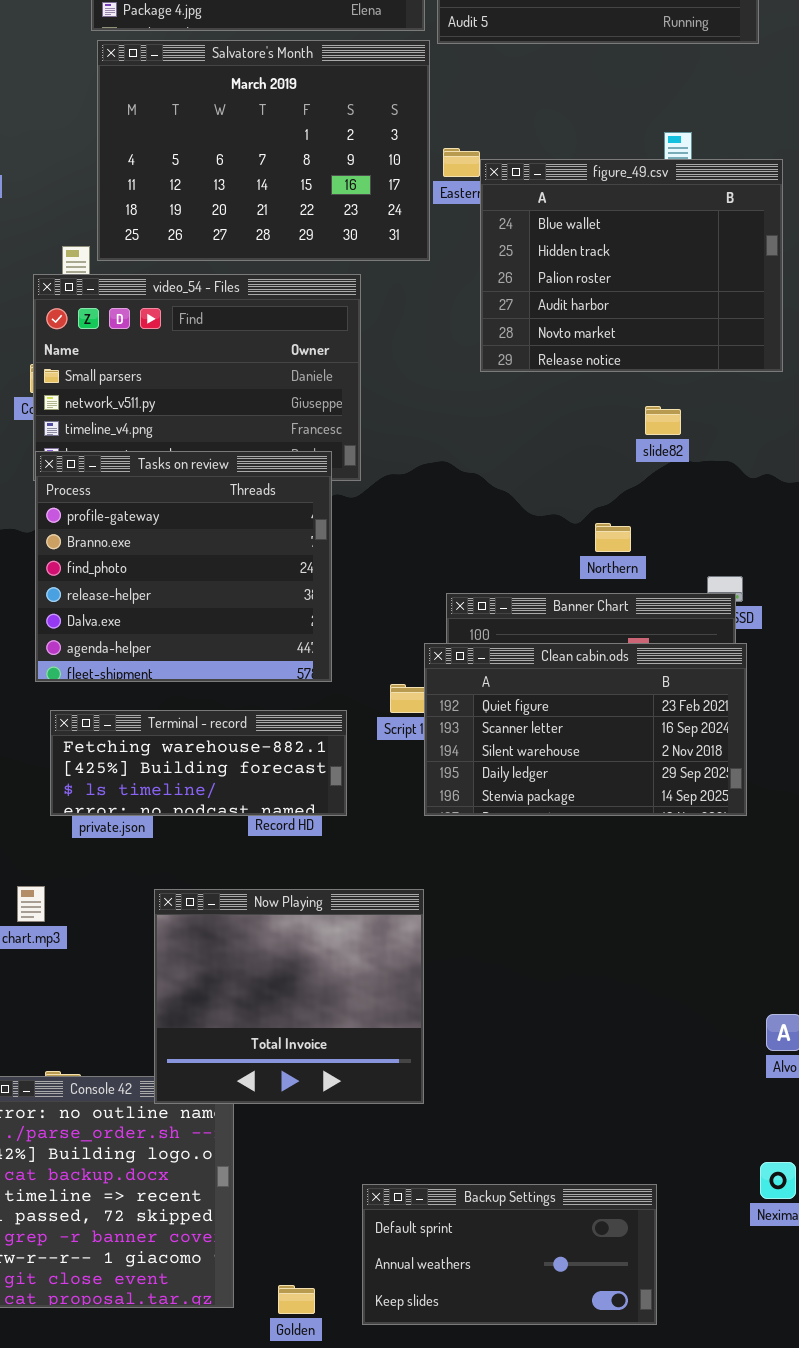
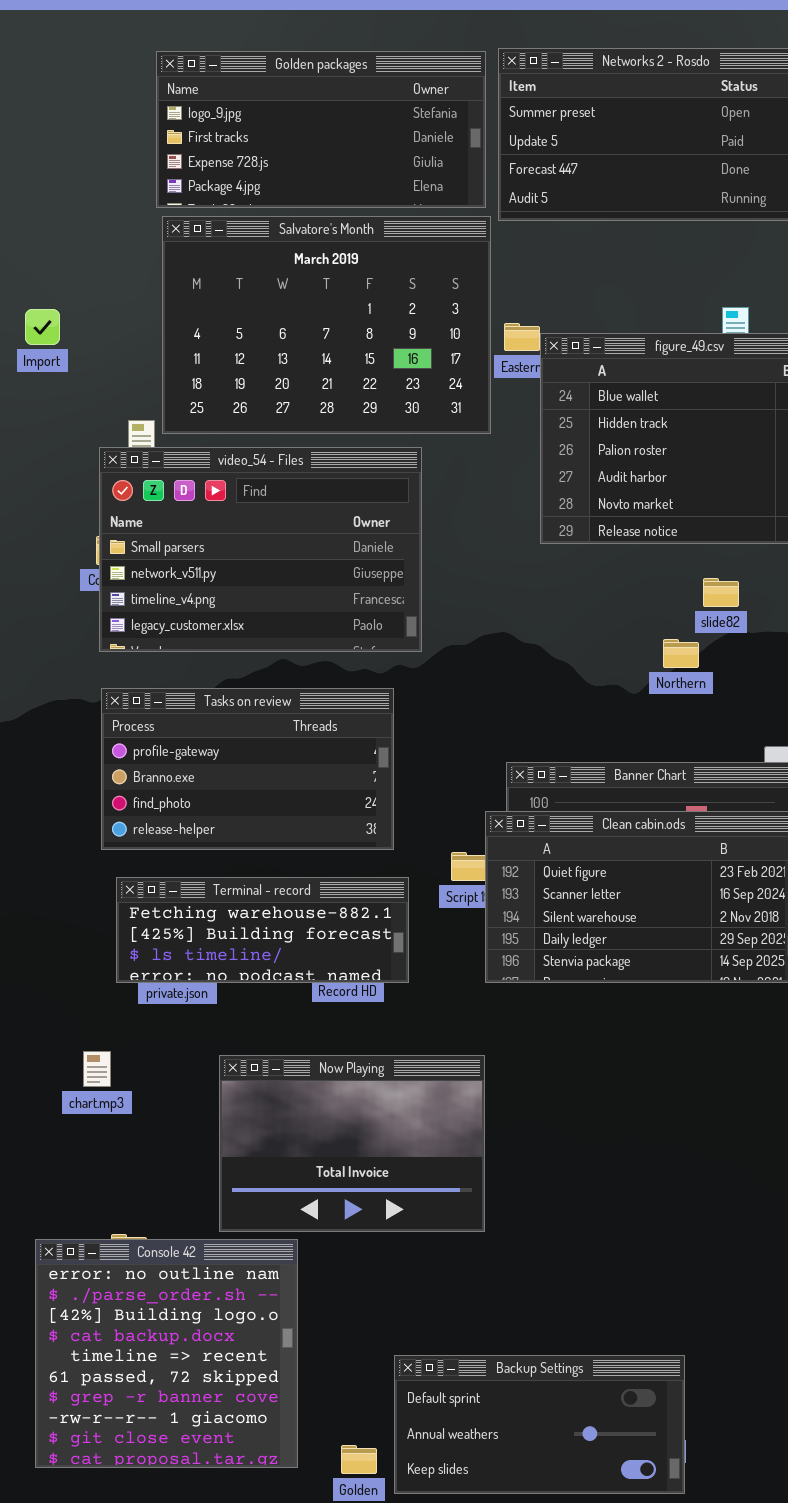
Tasks on review: [35,451,332,682] -> [101,688,394,850], resized
Northern: [595,523,631,552] -> [663,639,699,668], moved
Now Playing: [154,889,424,1104] -> [219,1055,485,1232], resized
Backup Settings: [362,1184,657,1325] -> [394,1355,685,1494], moved

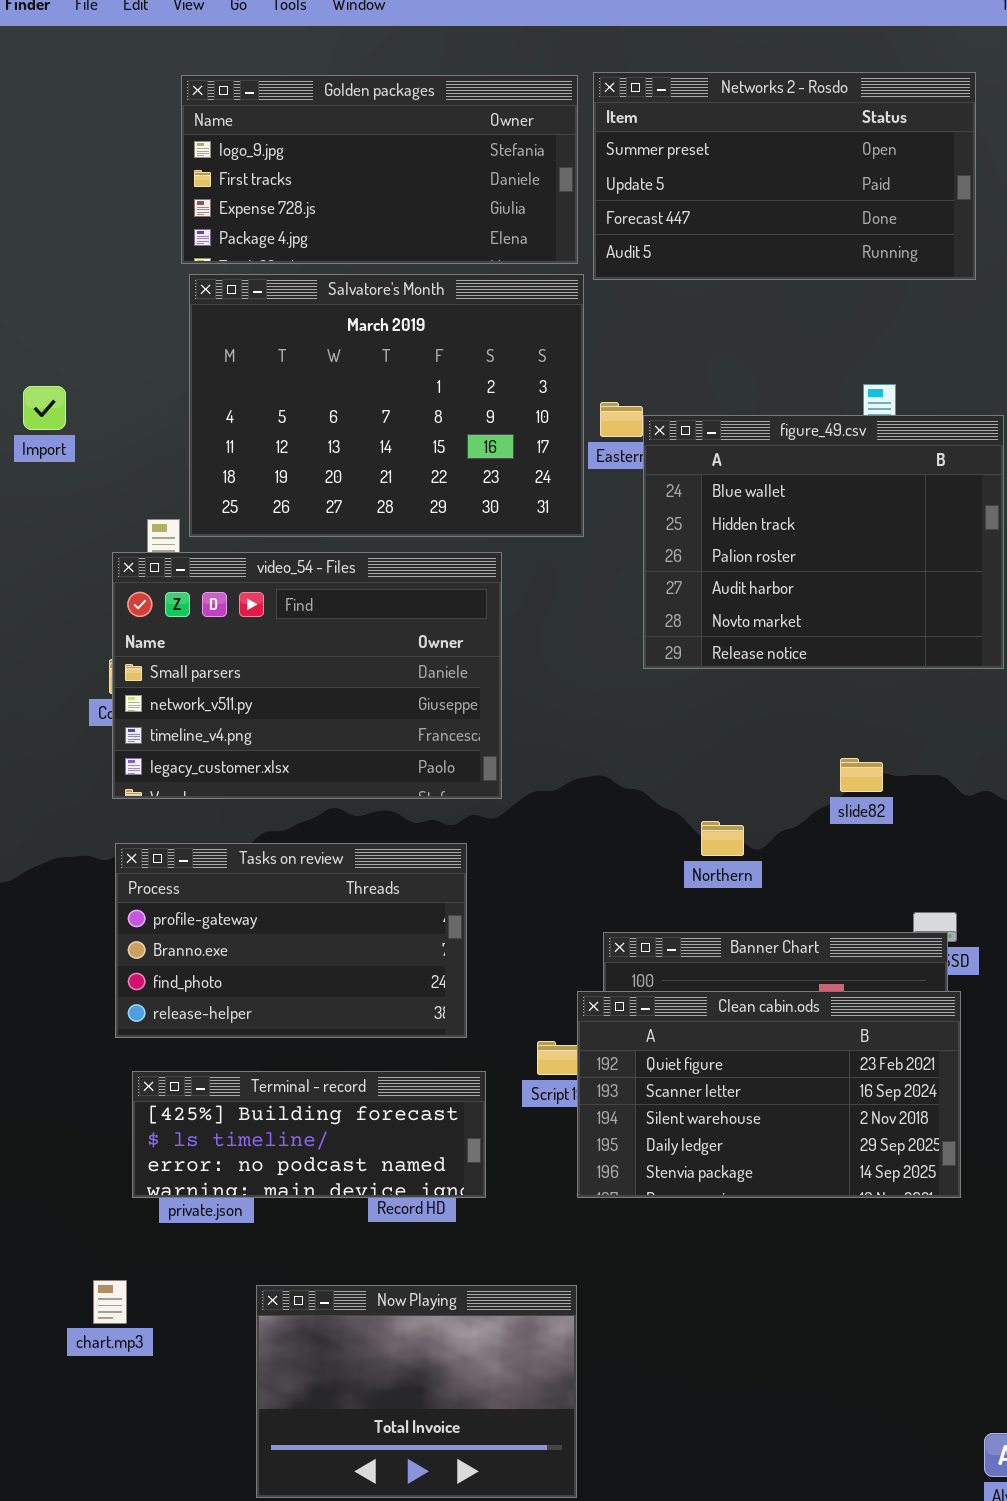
slide82: [703,578,739,607] -> [840,758,883,792], moved
Northern: [663,639,699,668] -> [701,821,744,856], moved
Terminal - record: [116,877,409,983] -> [132,1071,486,1198], scrolled down 1 row

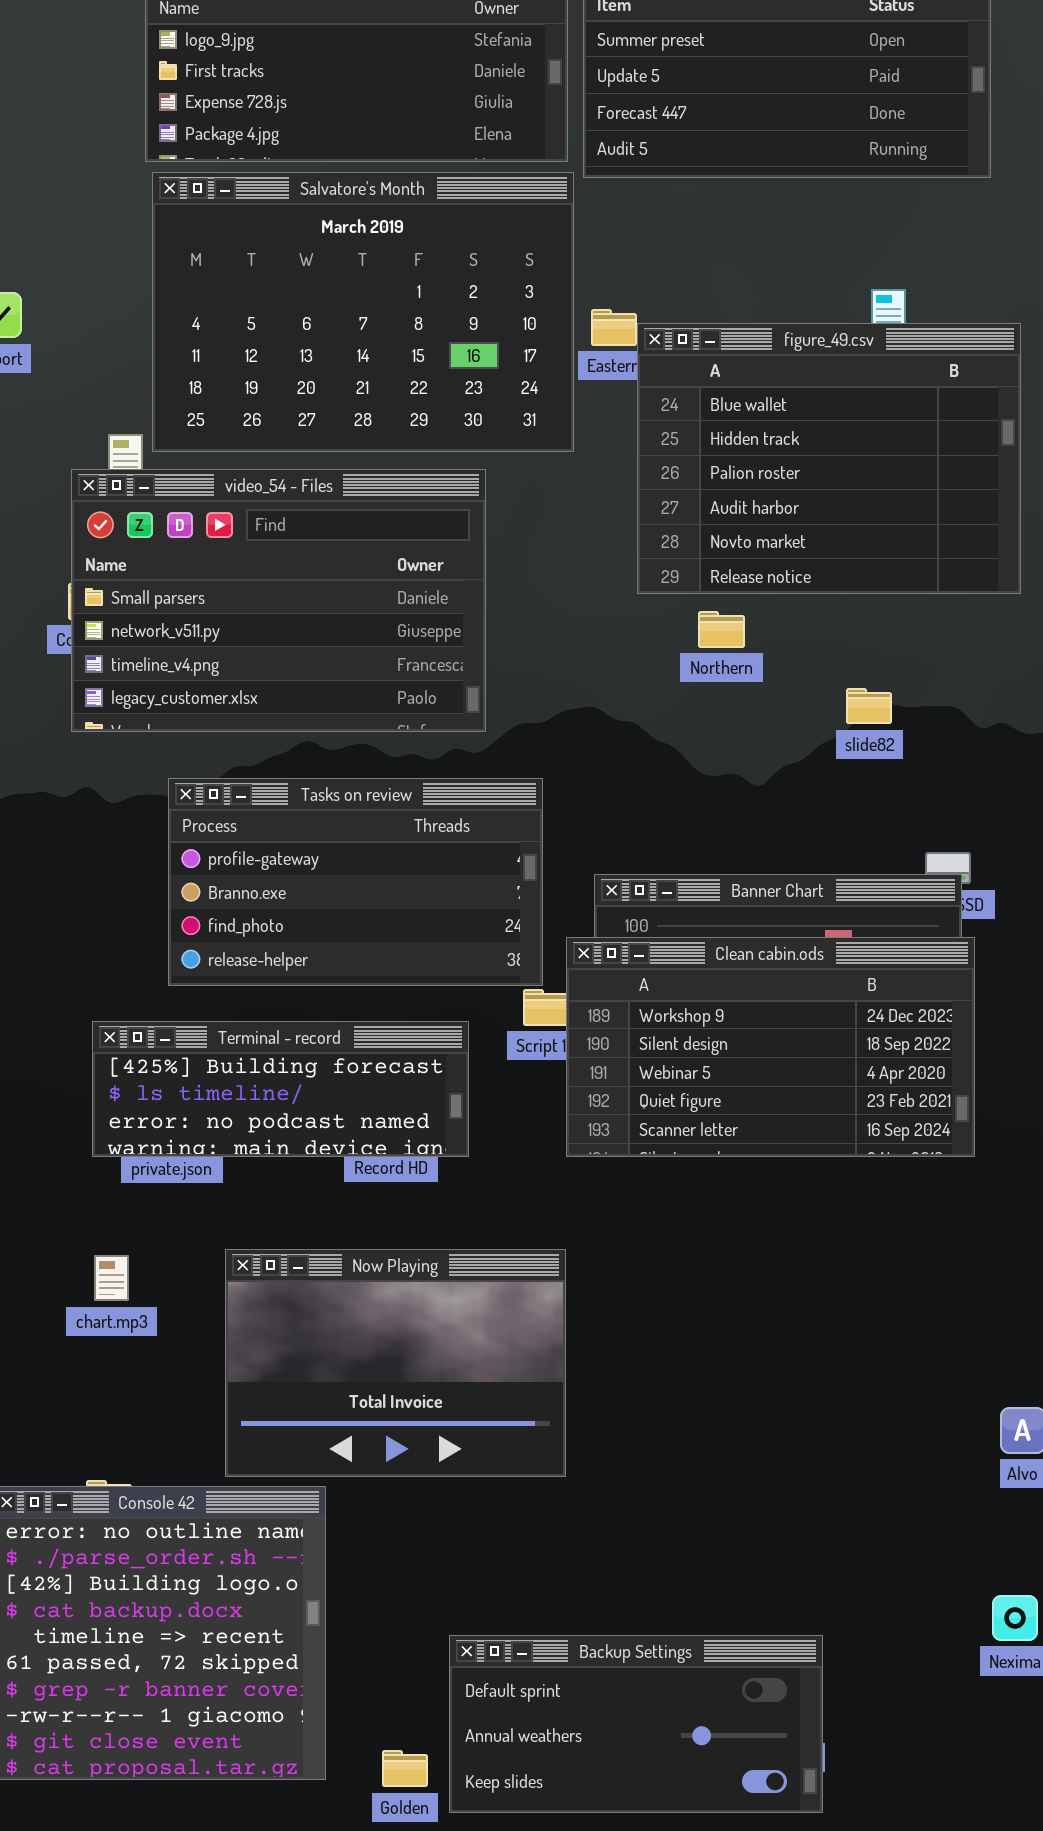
Northern: [701,821,744,856] -> [698,611,745,648], moved
Tasks on review: [115,843,467,1038] -> [168,778,543,986], moved
Clean cabin.ods: [577,991,961,1198] -> [566,937,975,1157], scrolled up 3 rows
chart.mp3: [93,1280,127,1324] -> [94,1255,129,1301], moved

